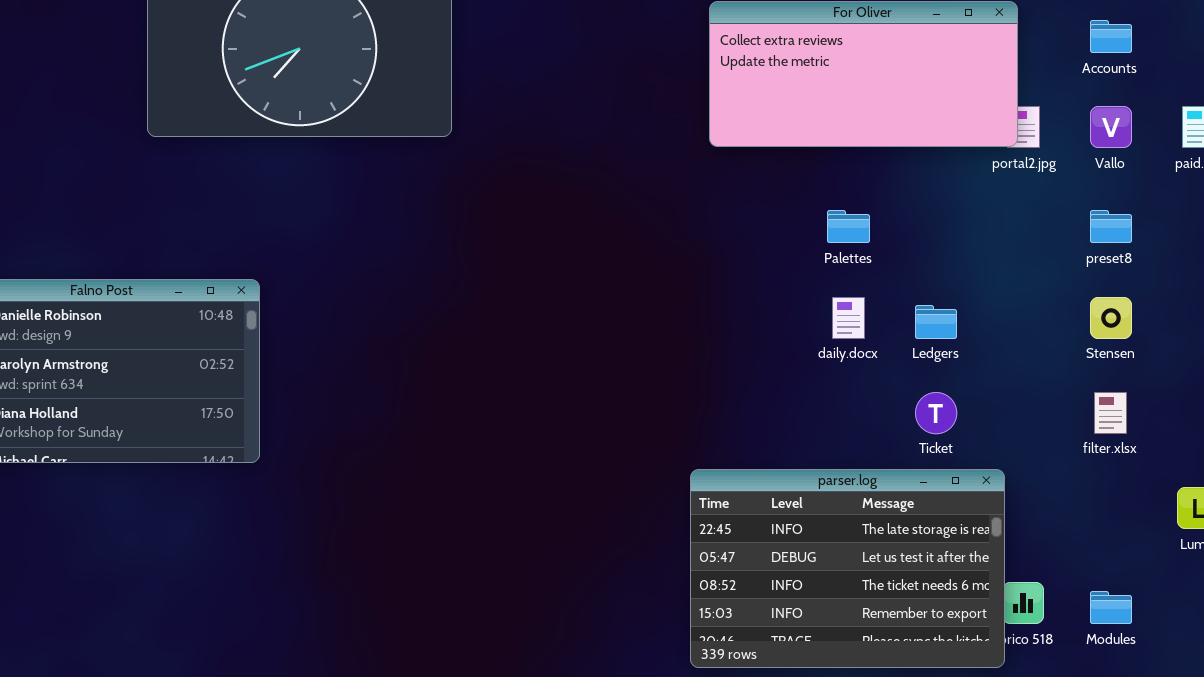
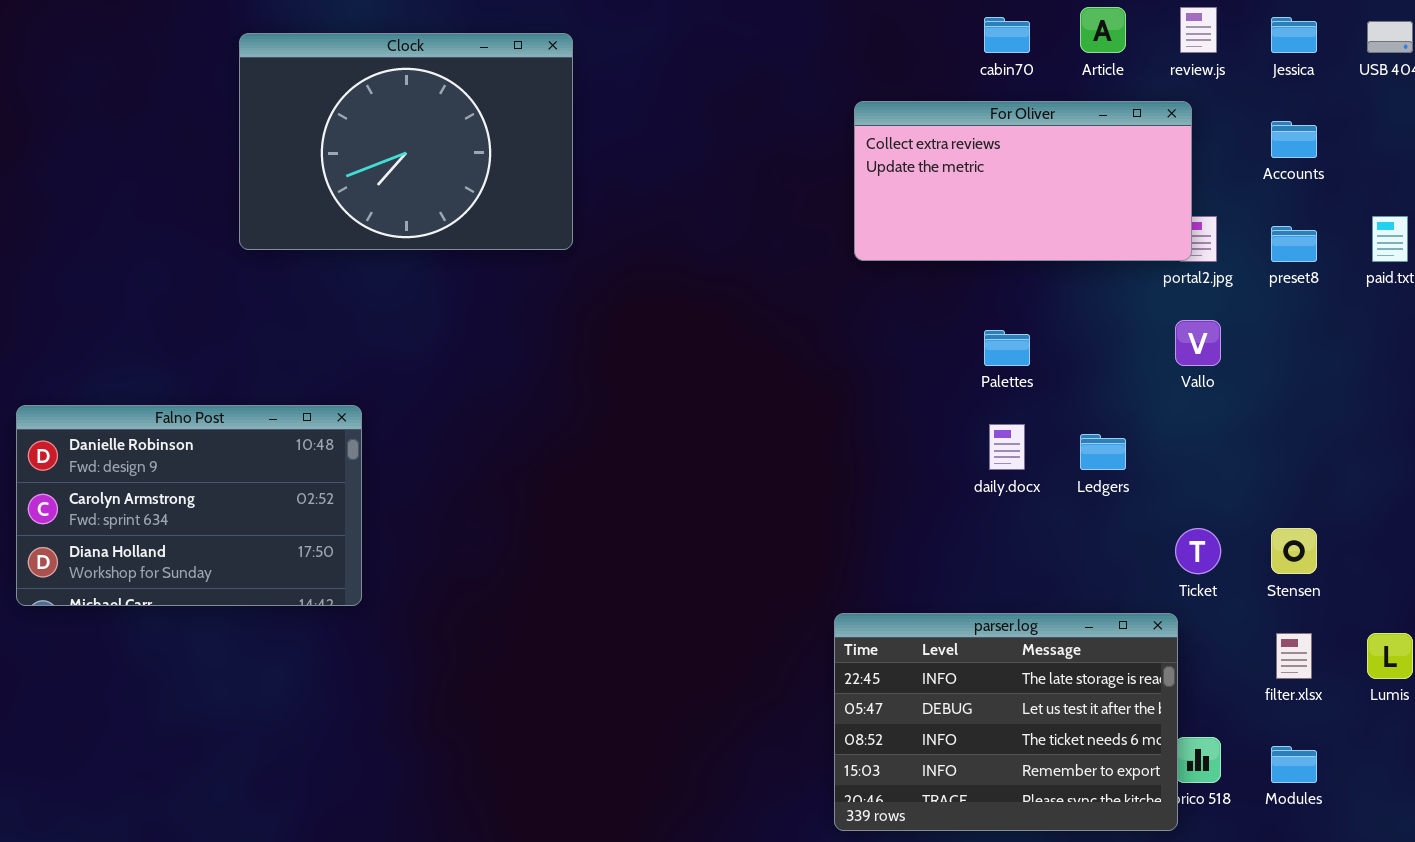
Vallo: [1090,106,1132,148] -> [1175,320,1221,366], moved
preset8: [1090,210,1132,243] -> [1271,226,1317,262], moved
Stensen: [1090,297,1132,339] -> [1271,528,1317,574], moved
Ticket: [915,392,957,434] -> [1175,528,1221,574], moved
filter.xlsx: [1094,392,1127,434] -> [1276,633,1312,679], moved

